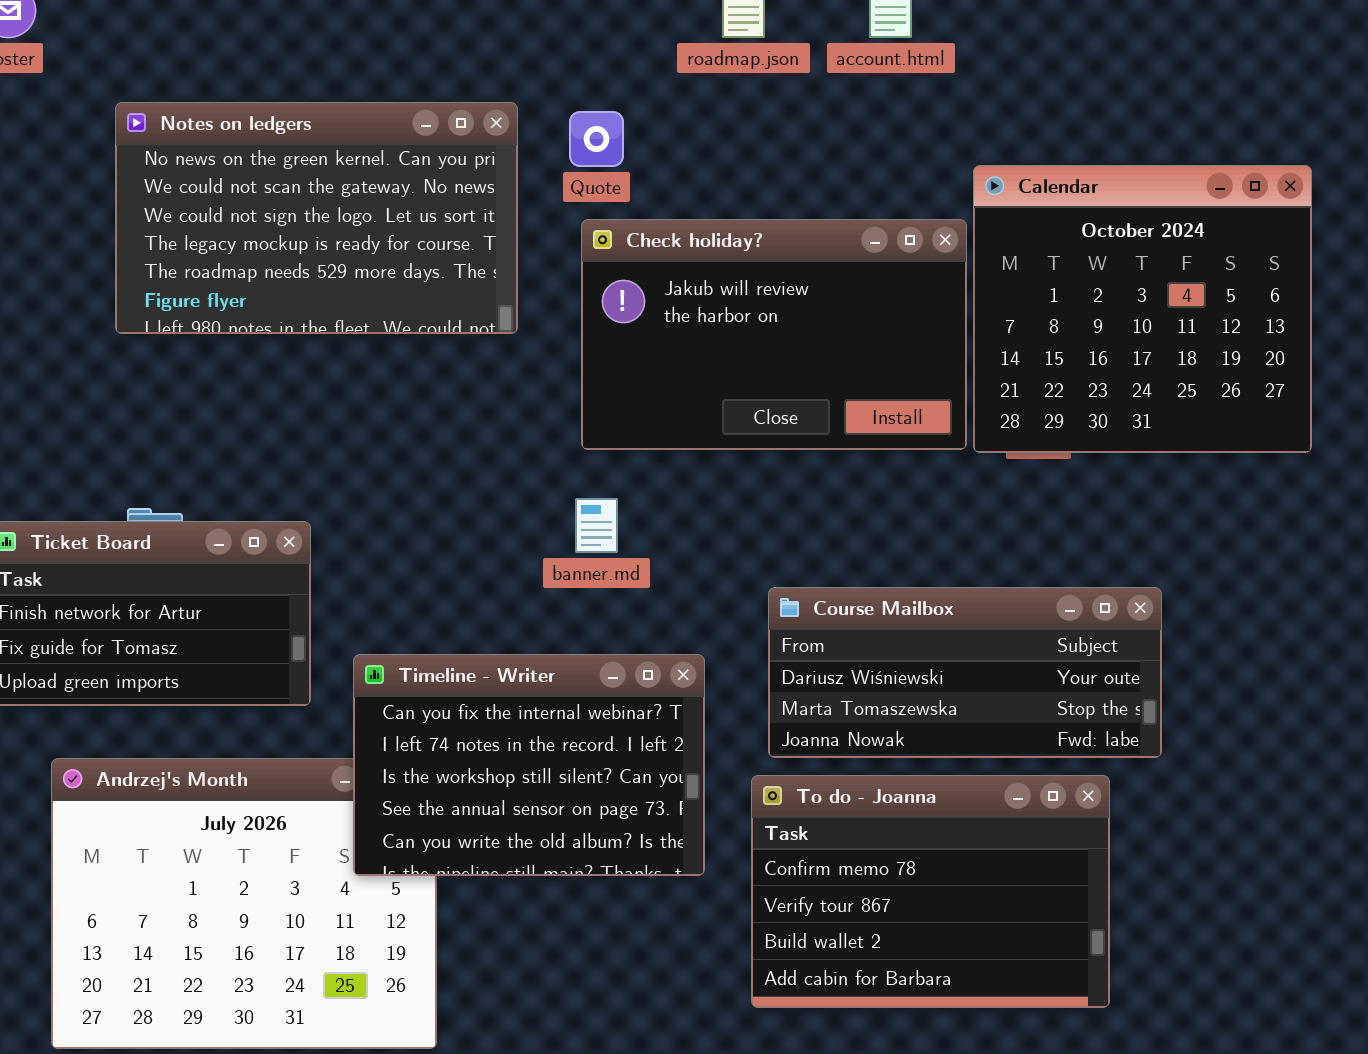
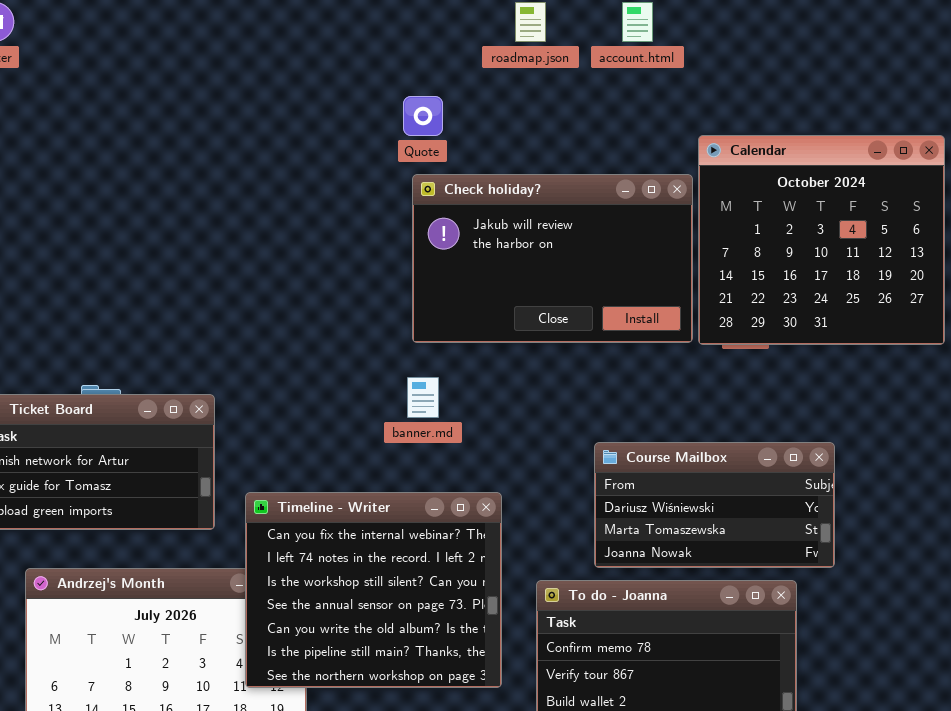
Notes on ledgers: [115,102,518,334] -> none, closed
Course Mailbox: [768,587,1162,758] -> [594,442,835,568], resized
Timeline - Writer: [353,654,705,876] -> [245,492,502,688], resized

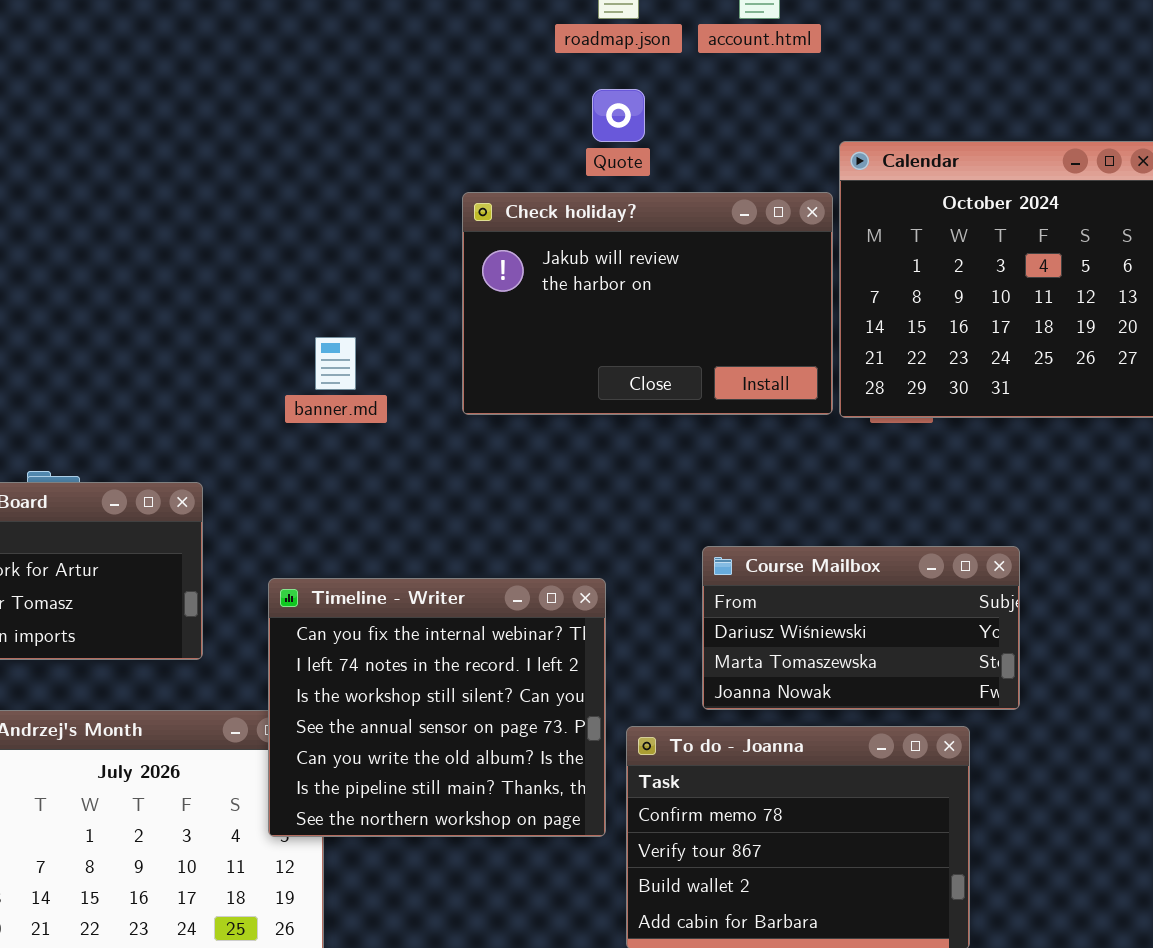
Quote: [403,96,443,136] -> [592,89,645,142], moved
banner.md: [407,377,439,418] -> [315,337,356,390], moved
Timeline - Writer: [245,492,502,688] -> [268,578,606,837], moved

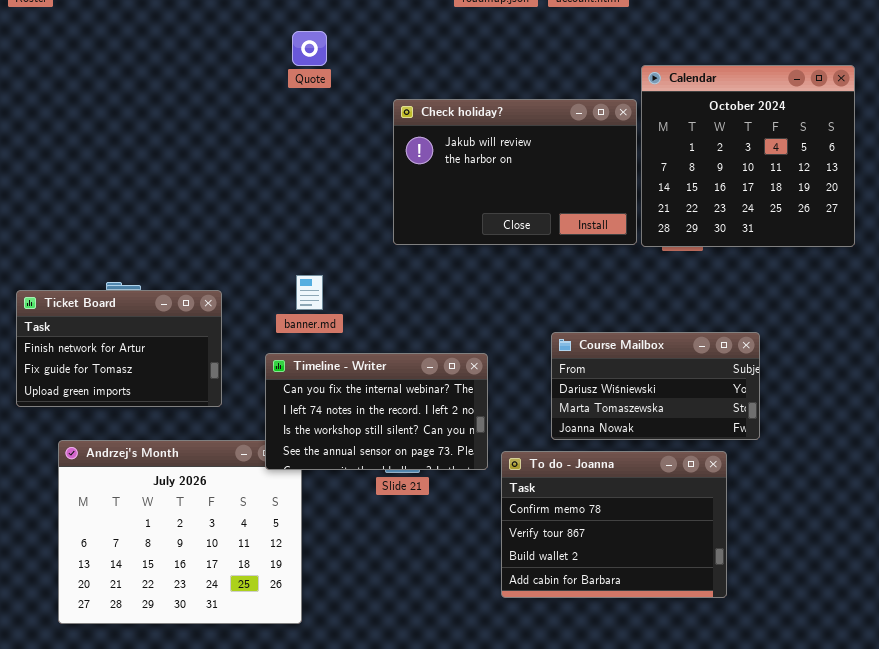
Quote: [592,89,645,142] -> [292,31,327,66], moved
banner.md: [315,337,356,390] -> [296,275,323,310], moved
Timeline - Writer: [268,578,606,837] -> [265,353,488,470], resized

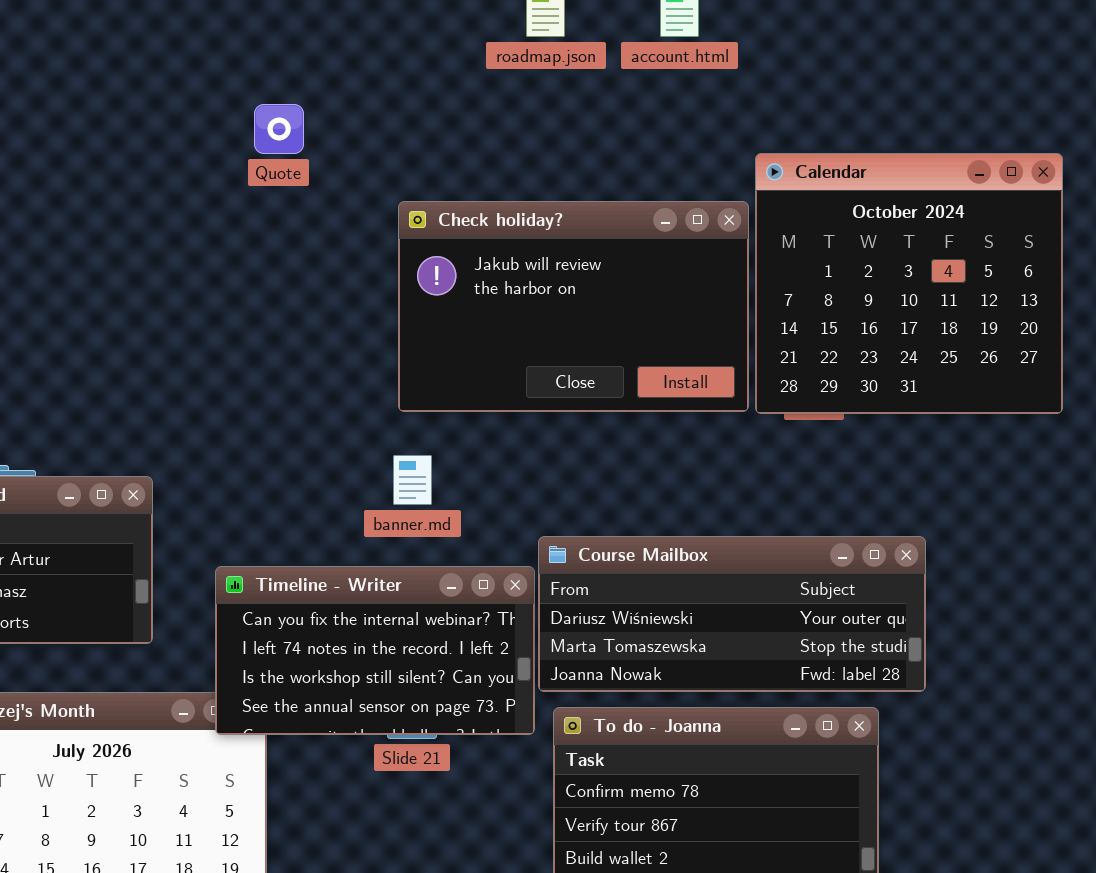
banner.md: [296,275,323,310] -> [393,455,432,505], moved
Course Mailbox: [551,332,760,440] -> [538,536,926,692], resized

